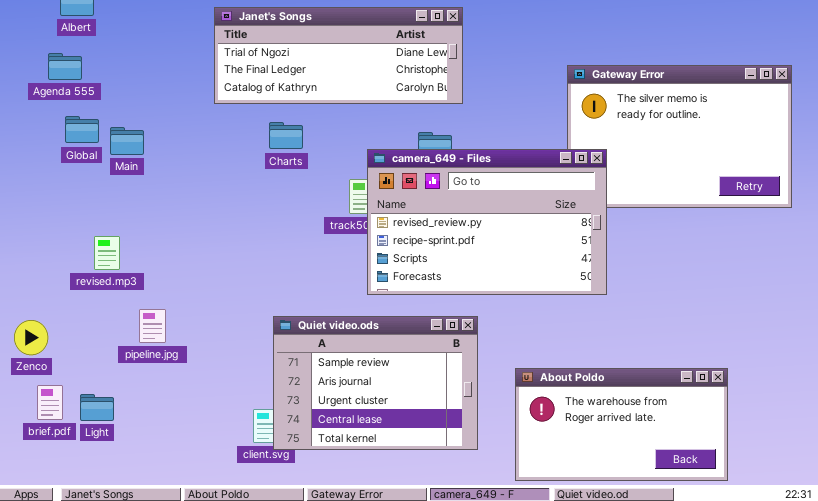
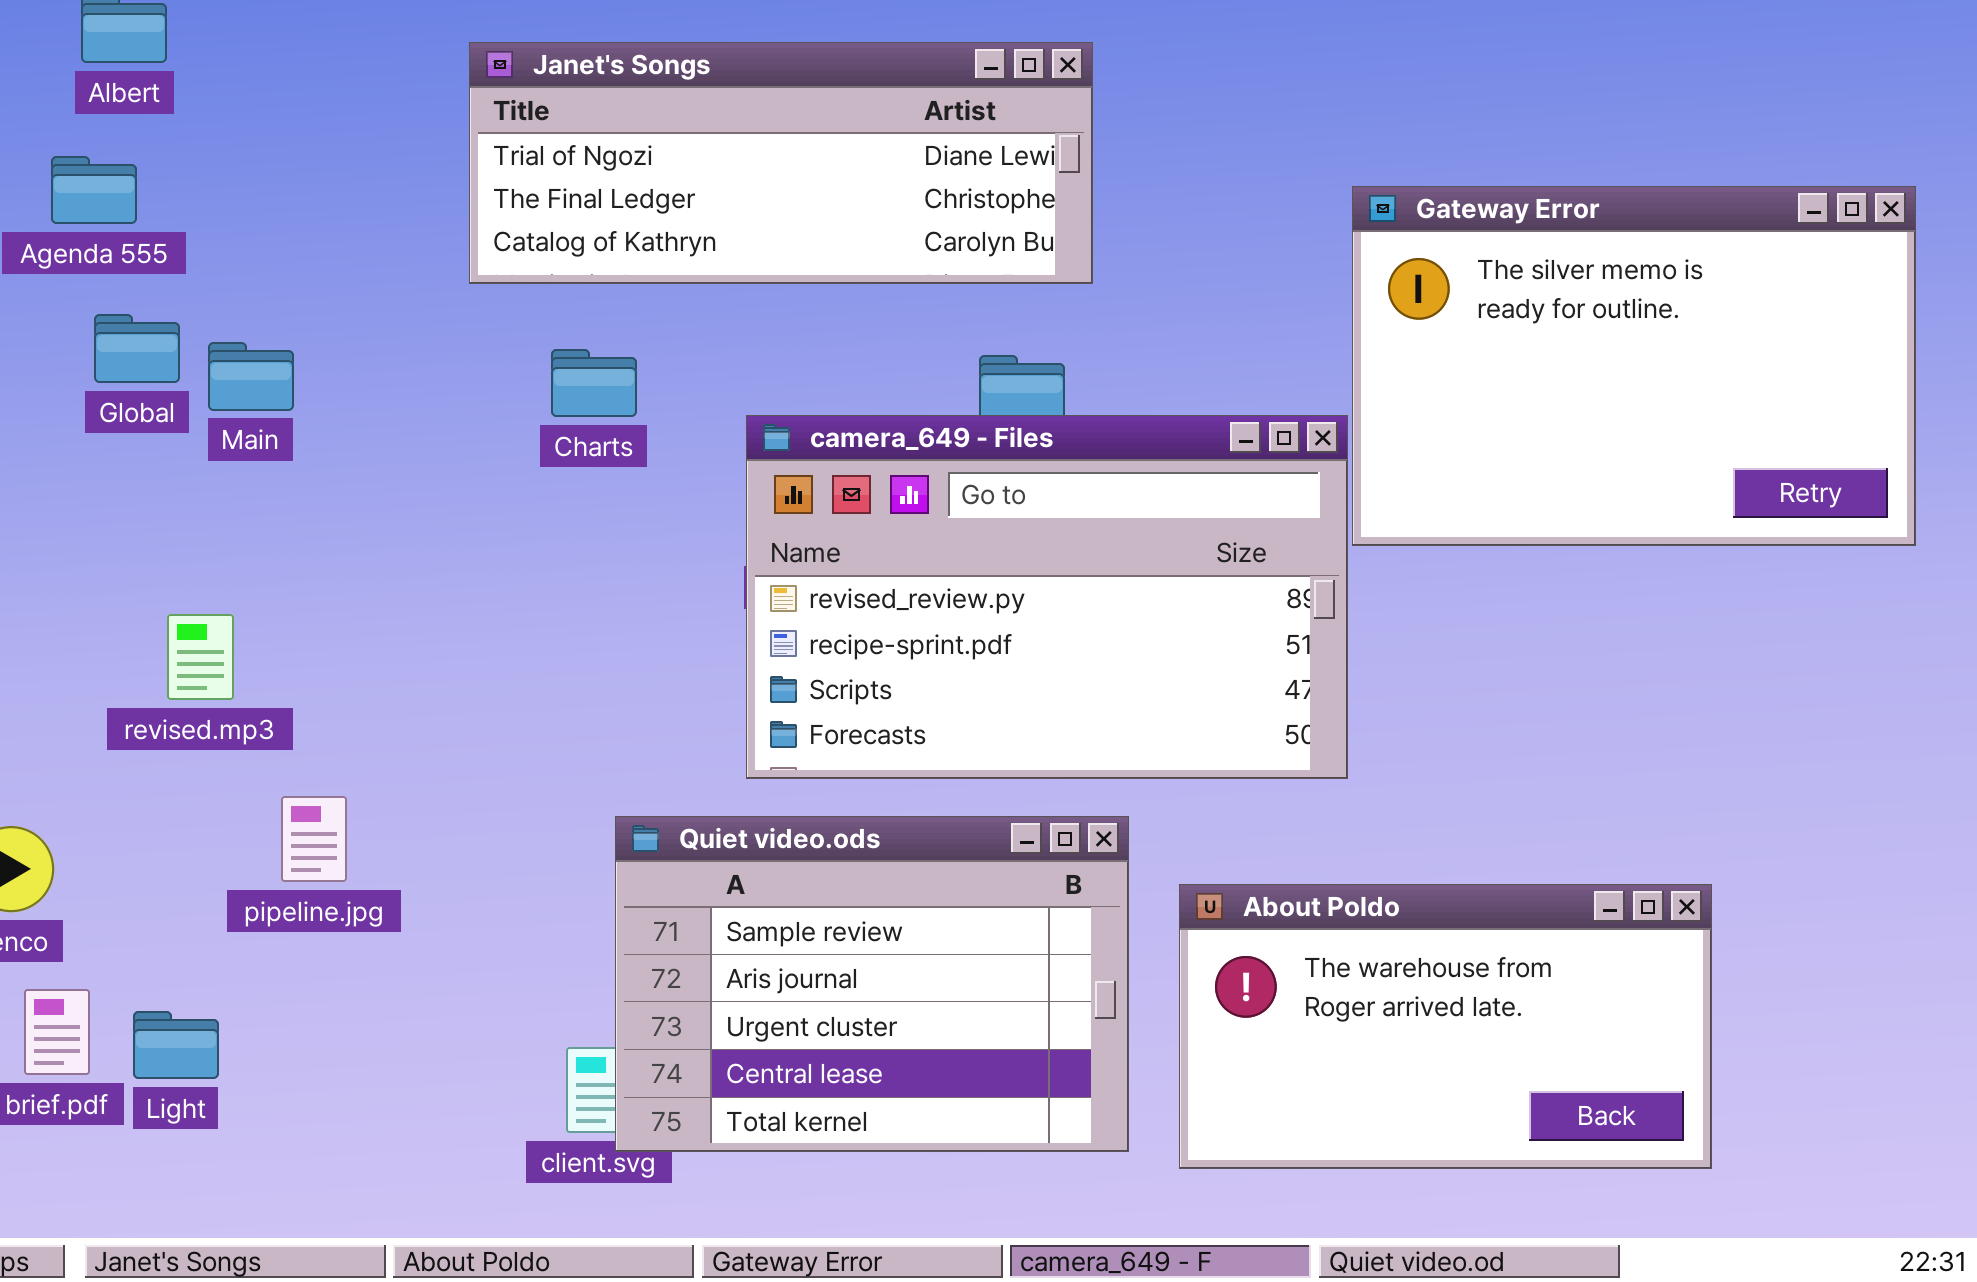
Charts: [269,122,303,149] -> [551,349,637,417], moved
camera_649 - Files: [367,149,607,295] -> [746,415,1348,779], moved
About Poldo: [515,368,728,481] -> [1179,884,1712,1169], moved

